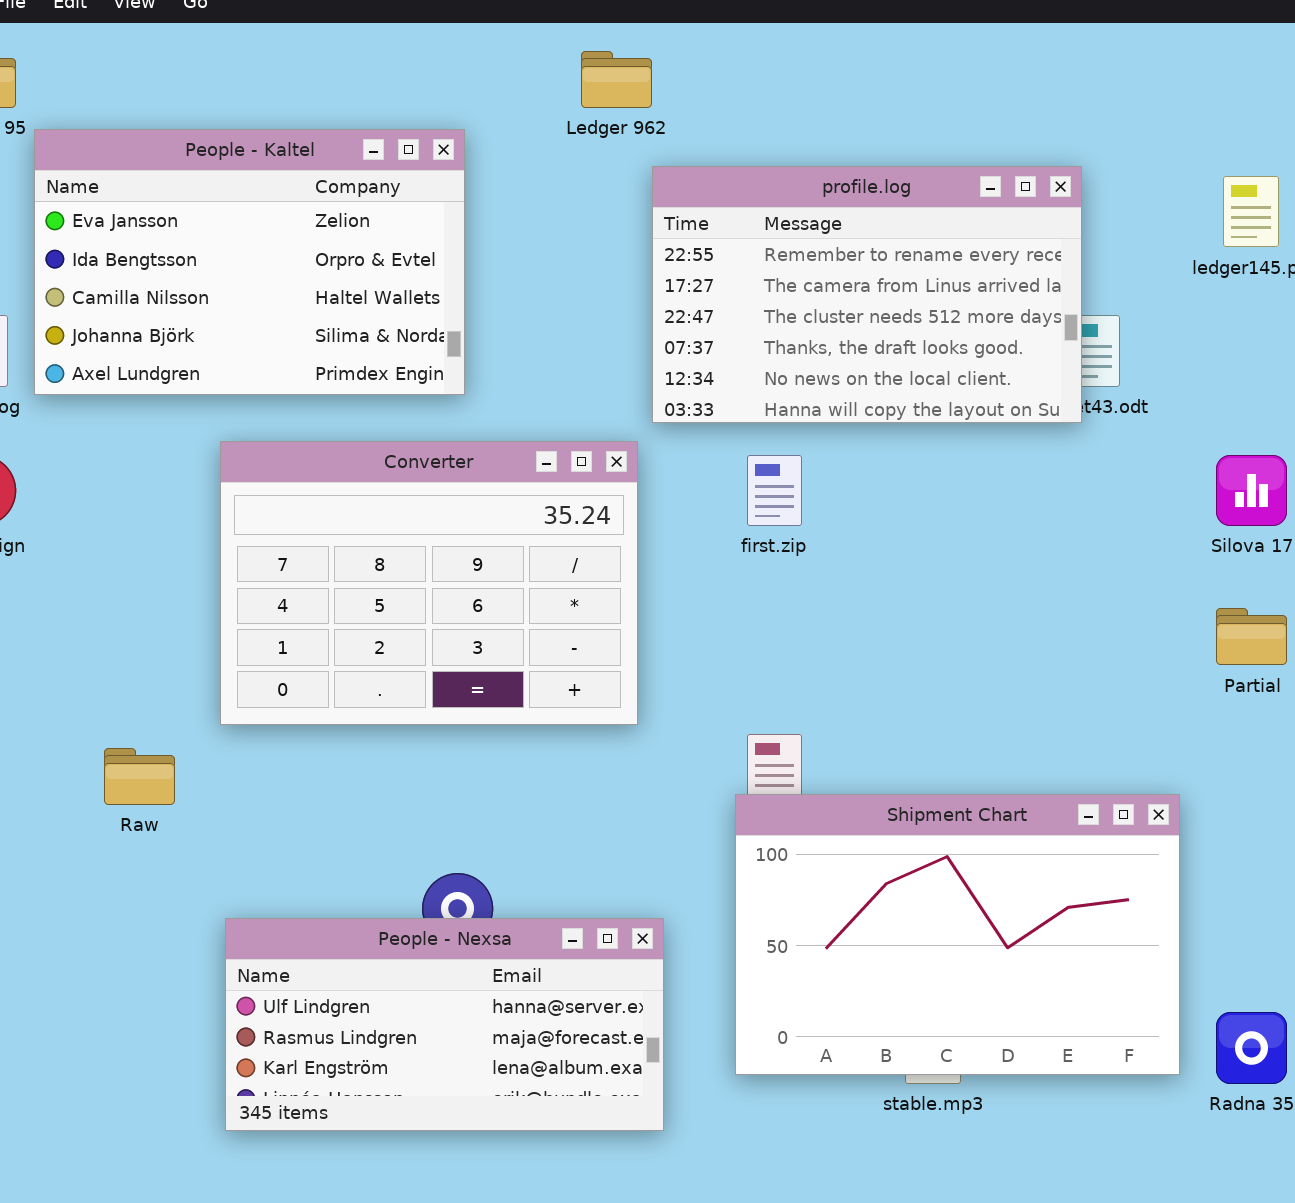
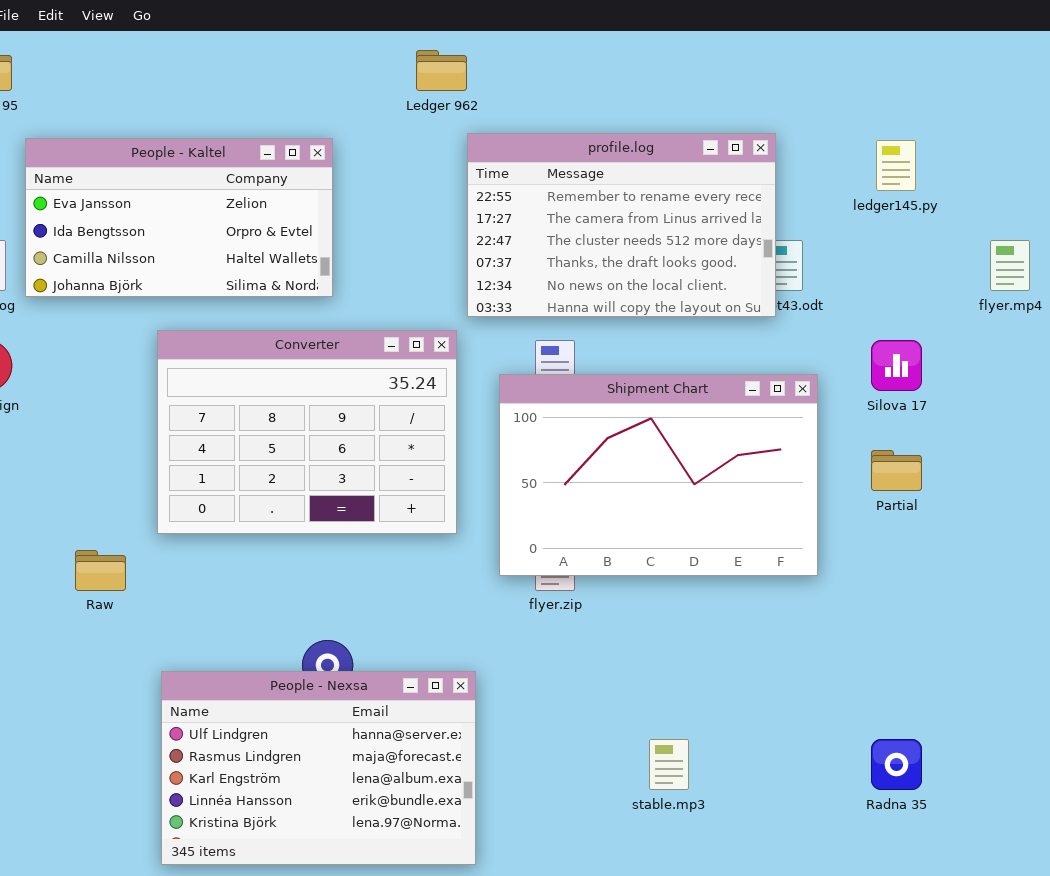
People - Kaltel: [34,129,465,395] -> [25,138,333,297], resized
Shipment Chart: [735,794,1180,1075] -> [499,374,818,576], moved
People - Nexsa: [225,918,664,1131] -> [161,671,476,865], resized

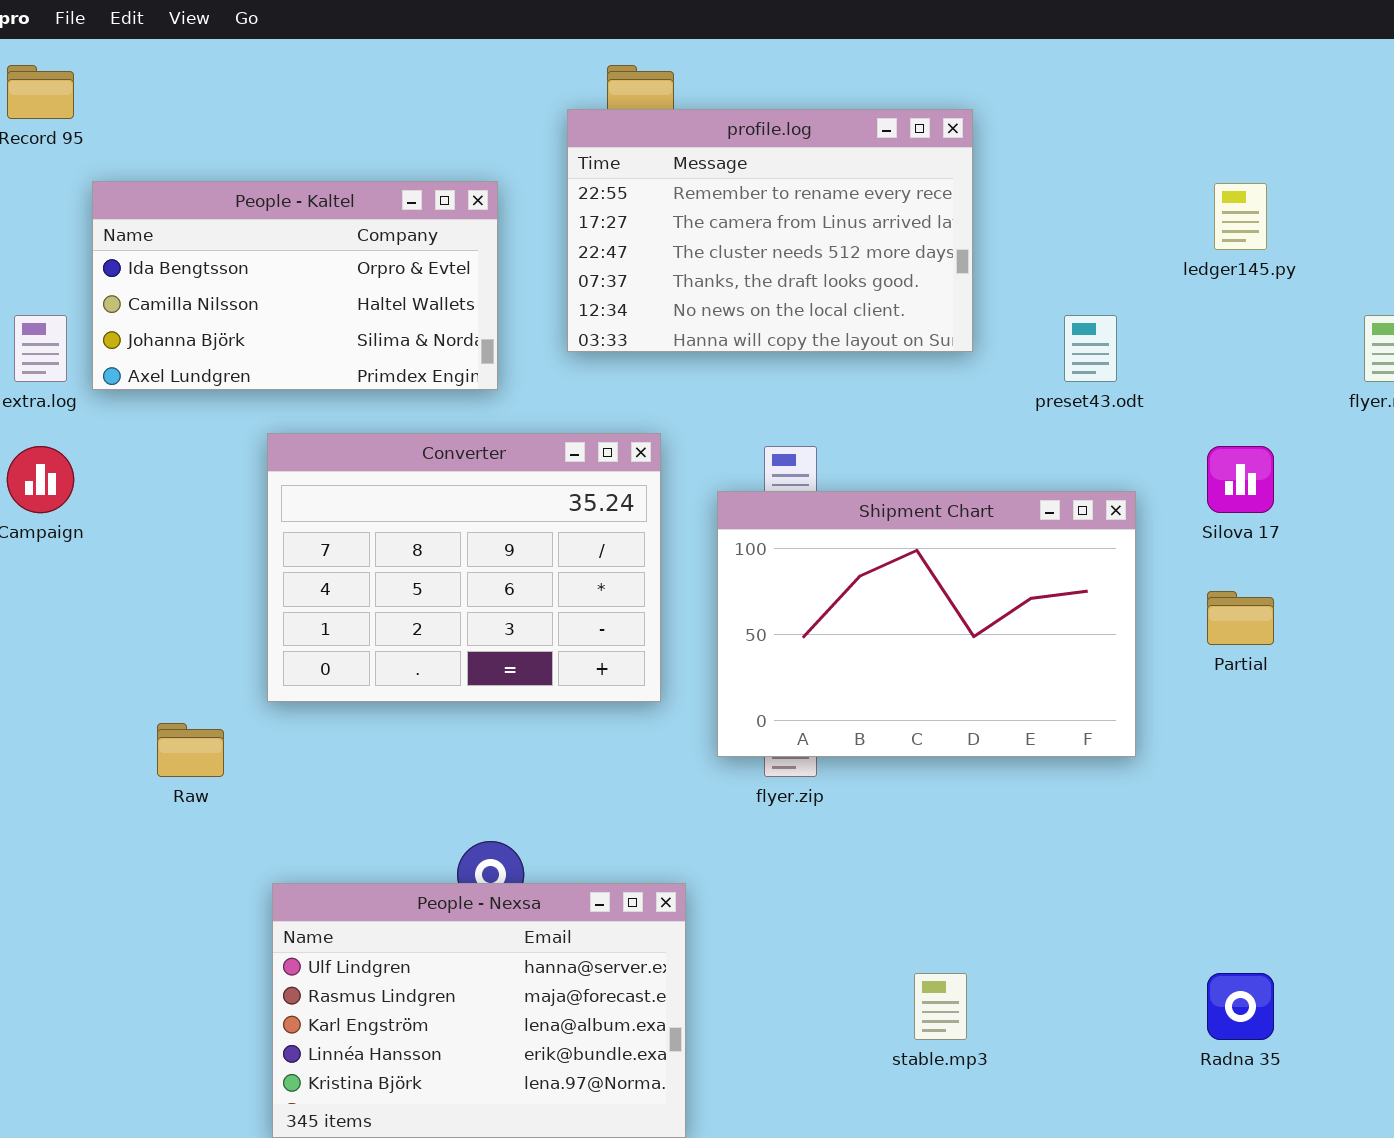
profile.log: [467,133,776,317] -> [567,109,973,352], moved
People - Kaltel: [25,138,333,297] -> [92,181,498,390], scrolled down 1 row

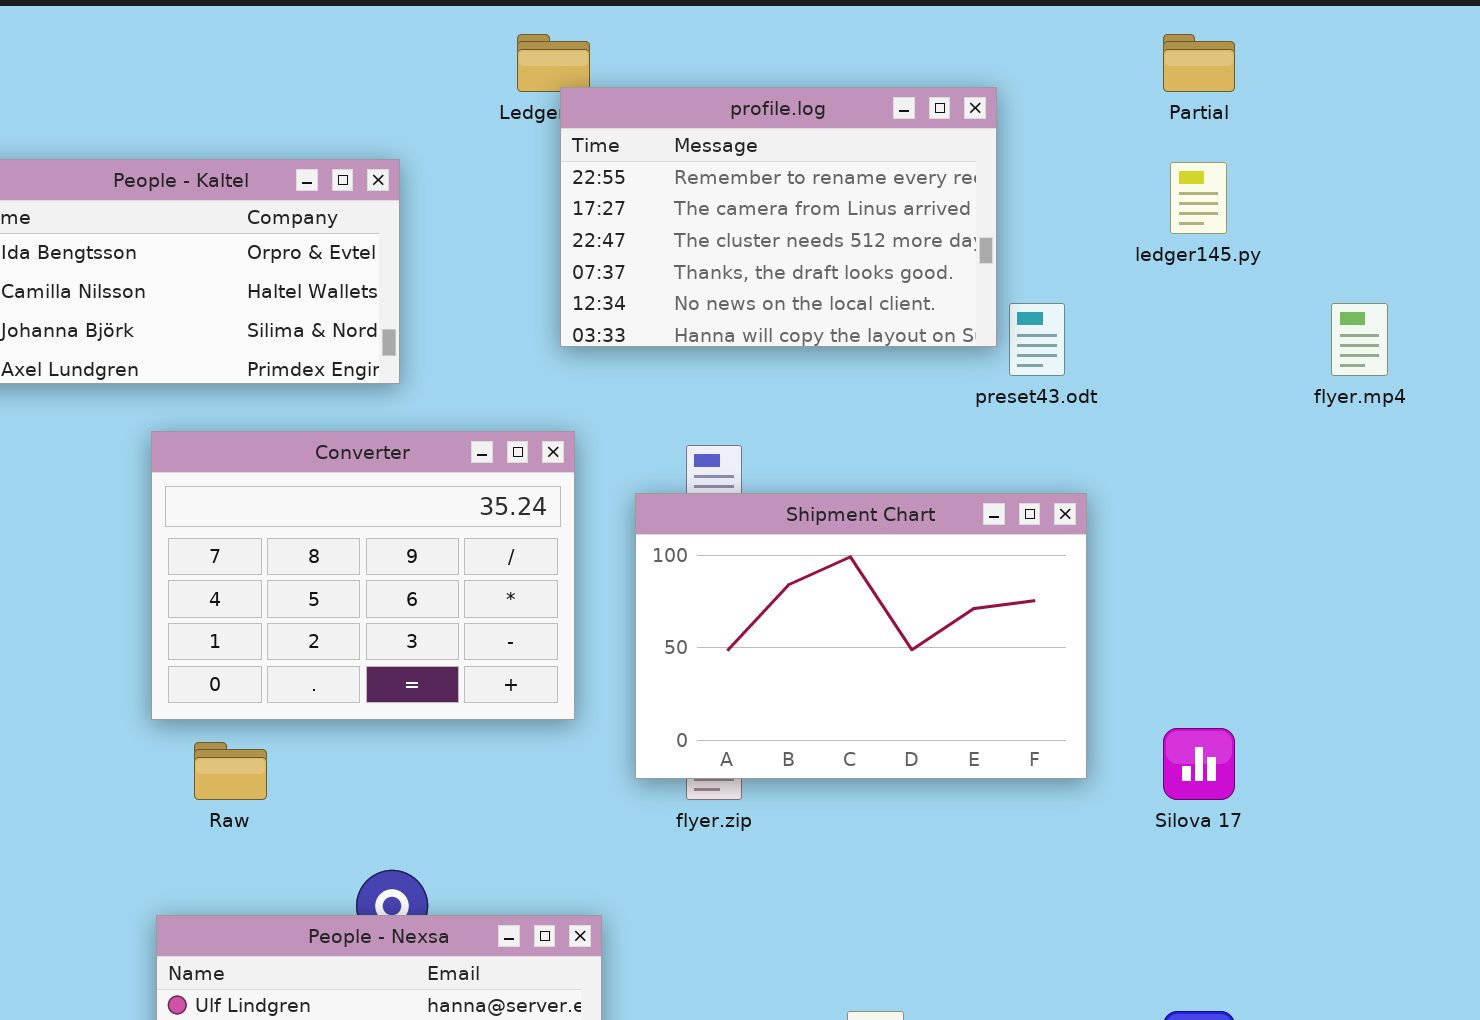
profile.log: [567,109,973,352] -> [560,87,997,347], moved
Silova 17: [1207,446,1274,513] -> [1163,728,1235,800], moved
Partial: [1207,591,1274,645] -> [1163,34,1235,92], moved
Raw: [157,723,224,777] -> [194,742,267,800], moved

